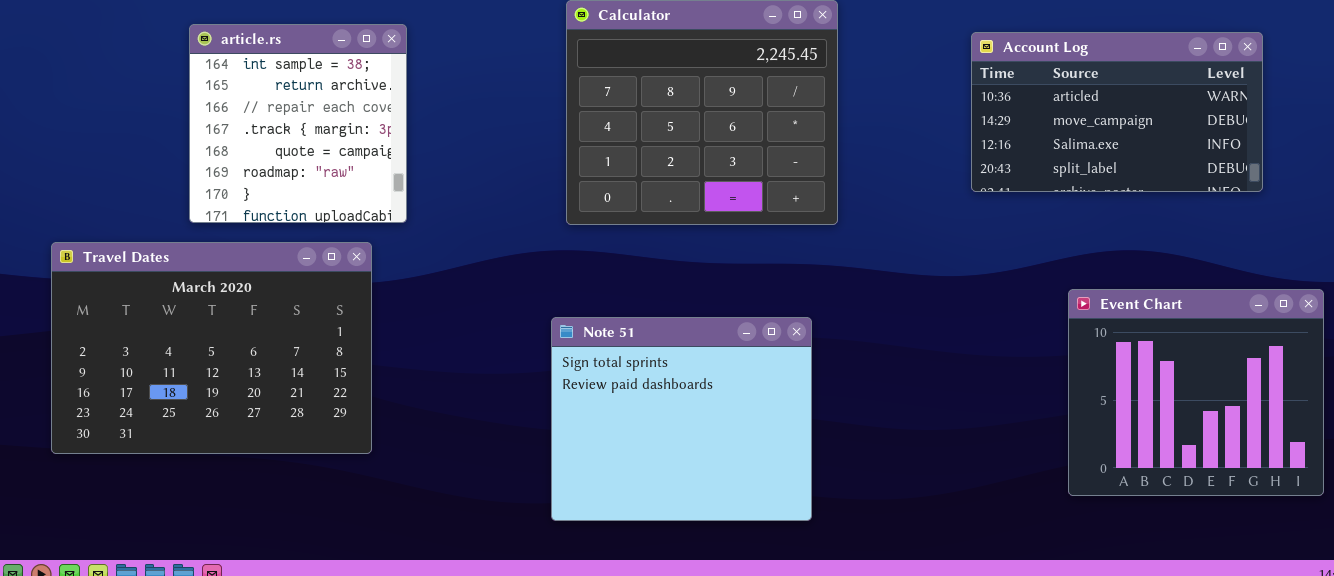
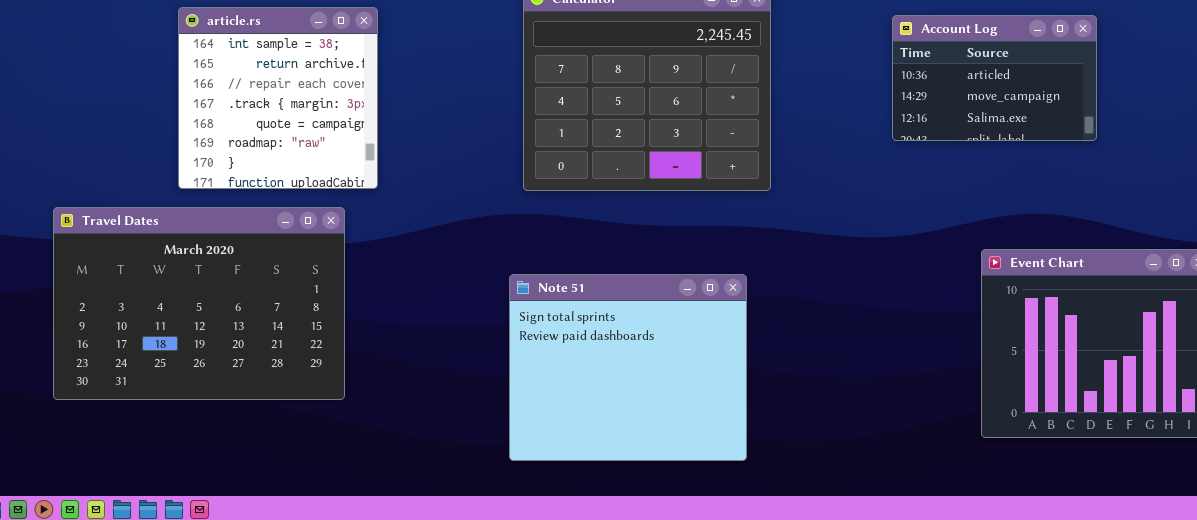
Account Log: [971,32,1263,192] -> [892,15,1097,141], resized

